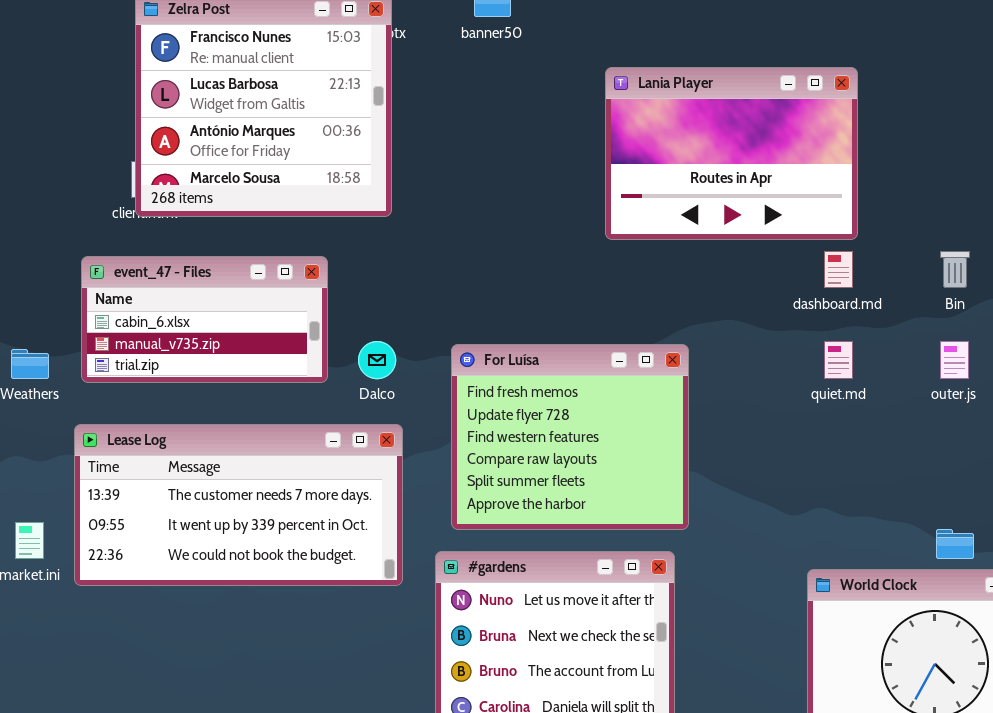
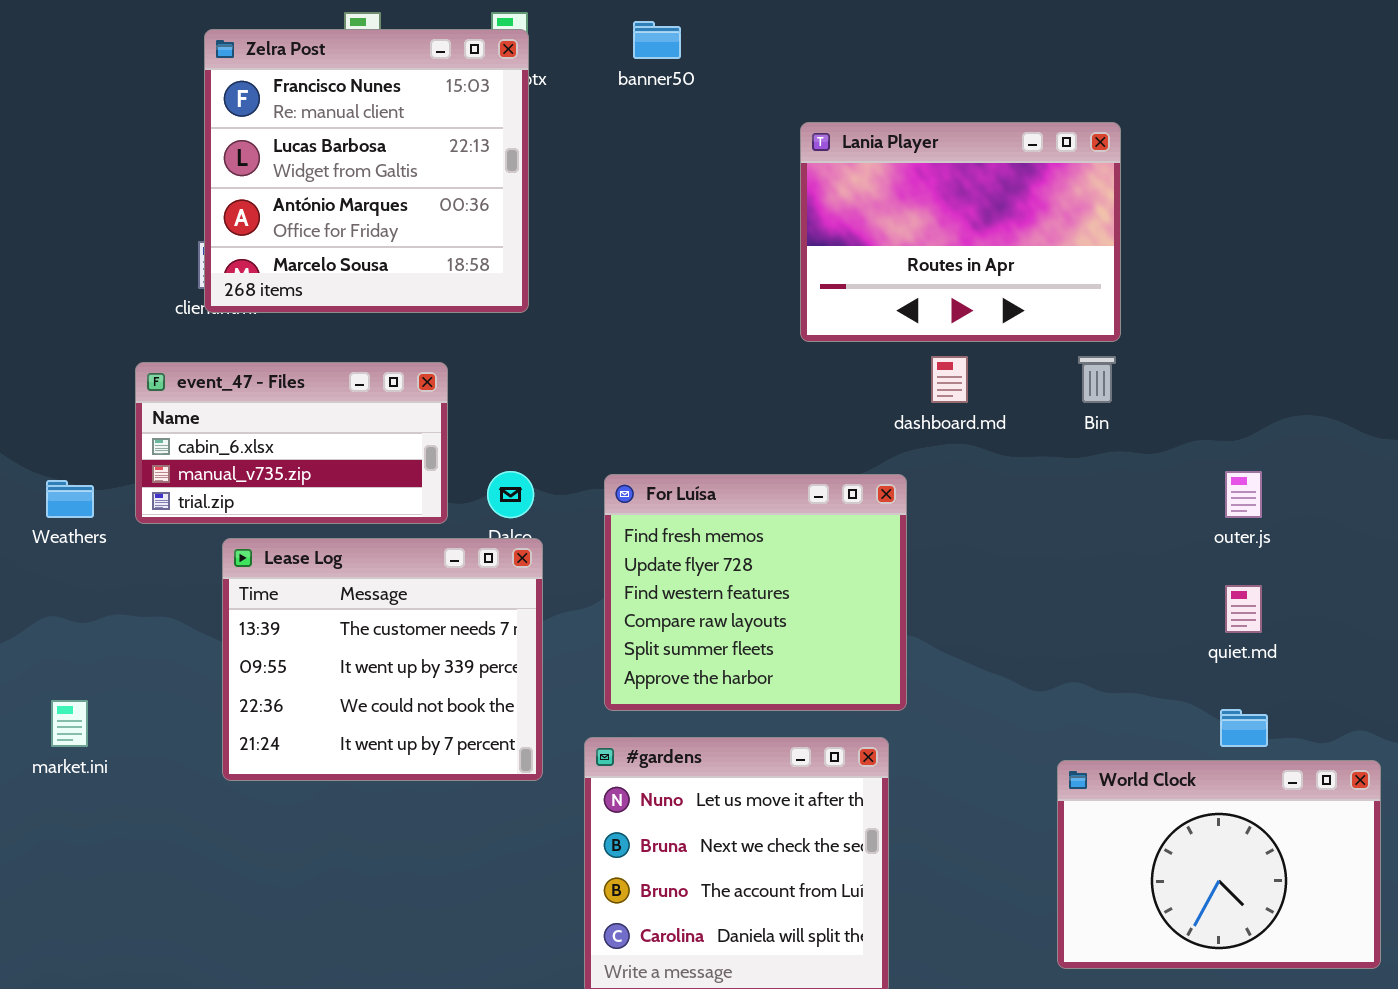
dashboard.md: [824,251,853,288] -> [931,356,968,403], moved
Bin: [940,251,970,288] -> [1078,356,1116,403], moved
quiet.md: [824,341,853,379] -> [1225,585,1262,633], moved
Lease Log: [74,424,403,586] -> [222,538,543,781], resized

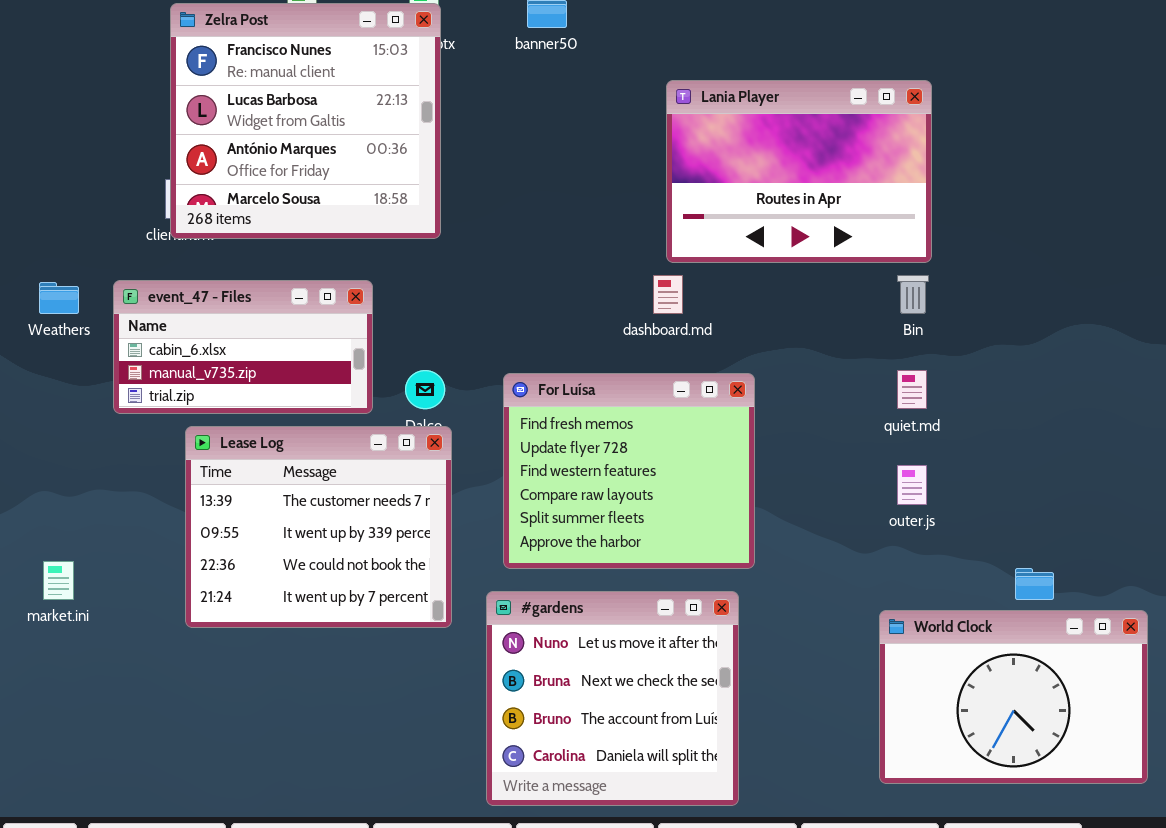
dashboard.md: [931,356,968,403] -> [653,275,683,314], moved
outer.js: [1225,471,1262,518] -> [897,465,927,505], moved
Weathers: [46,480,94,518] -> [39,282,79,314], moved
quiet.md: [1225,585,1262,633] -> [897,370,927,409], moved

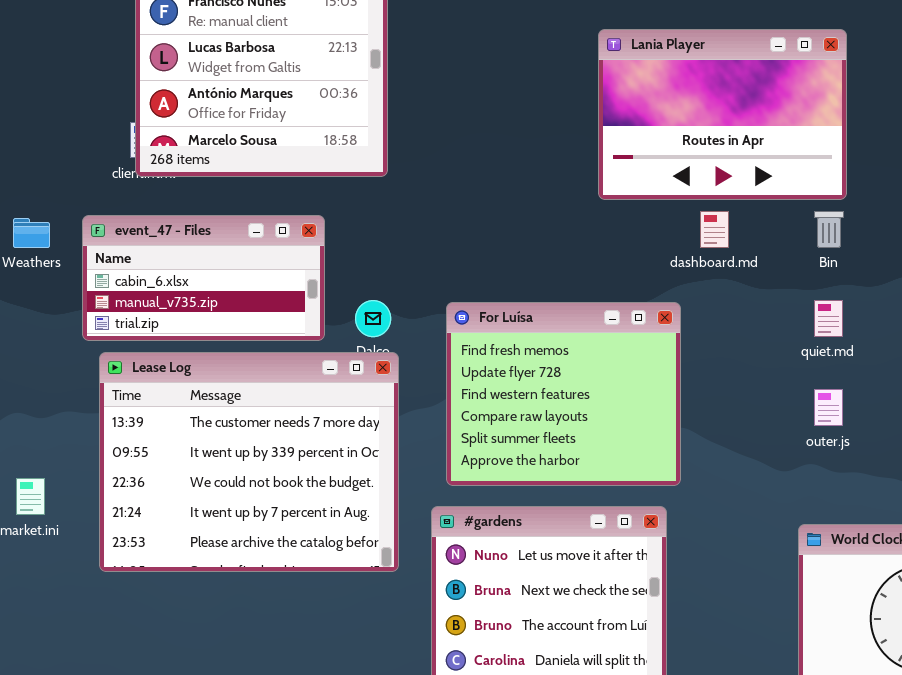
dashboard.md: [653,275,683,314] -> [700,211,729,248], moved
Lease Log: [185,426,452,628] -> [99,352,399,572], resized

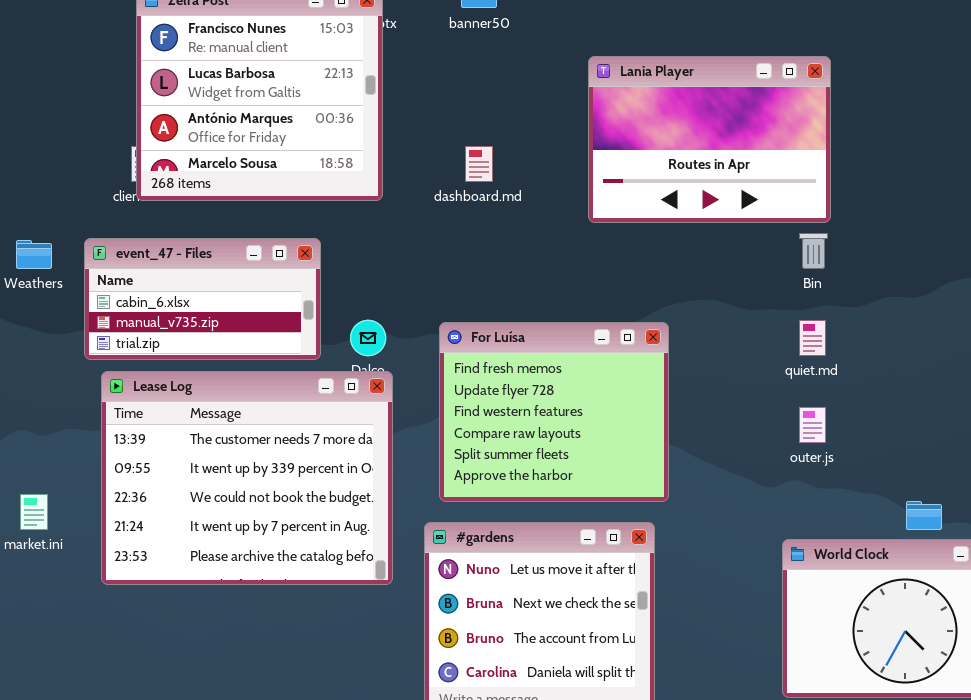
dashboard.md: [700,211,729,248] -> [465,146,493,182], moved

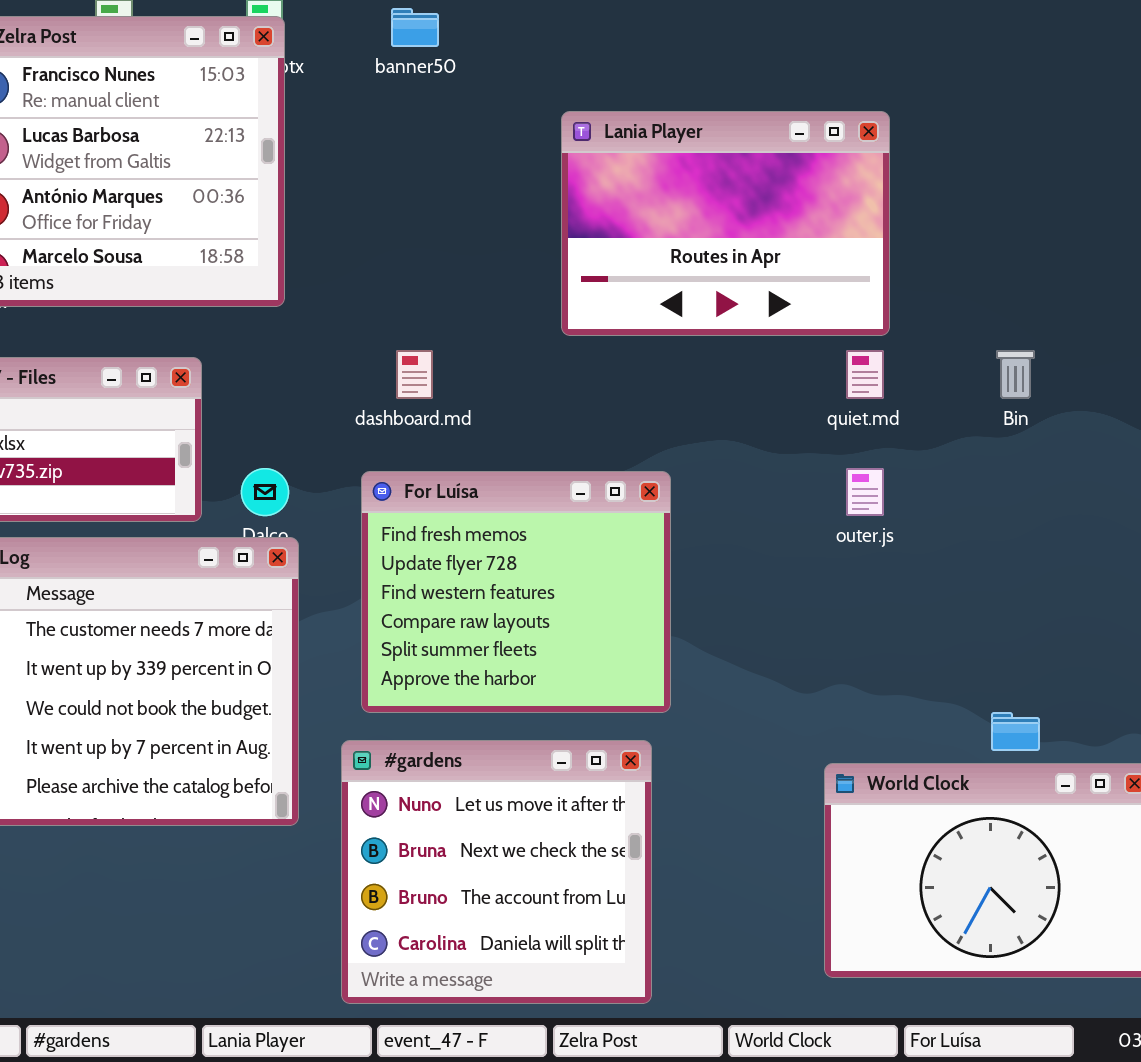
dashboard.md: [465,146,493,182] -> [396,350,433,399], moved
Bin: [799,233,828,269] -> [996,350,1035,399], moved
quiet.md: [799,320,826,356] -> [846,350,884,399], moved
outer.js: [799,407,826,443] -> [846,468,884,516], moved

